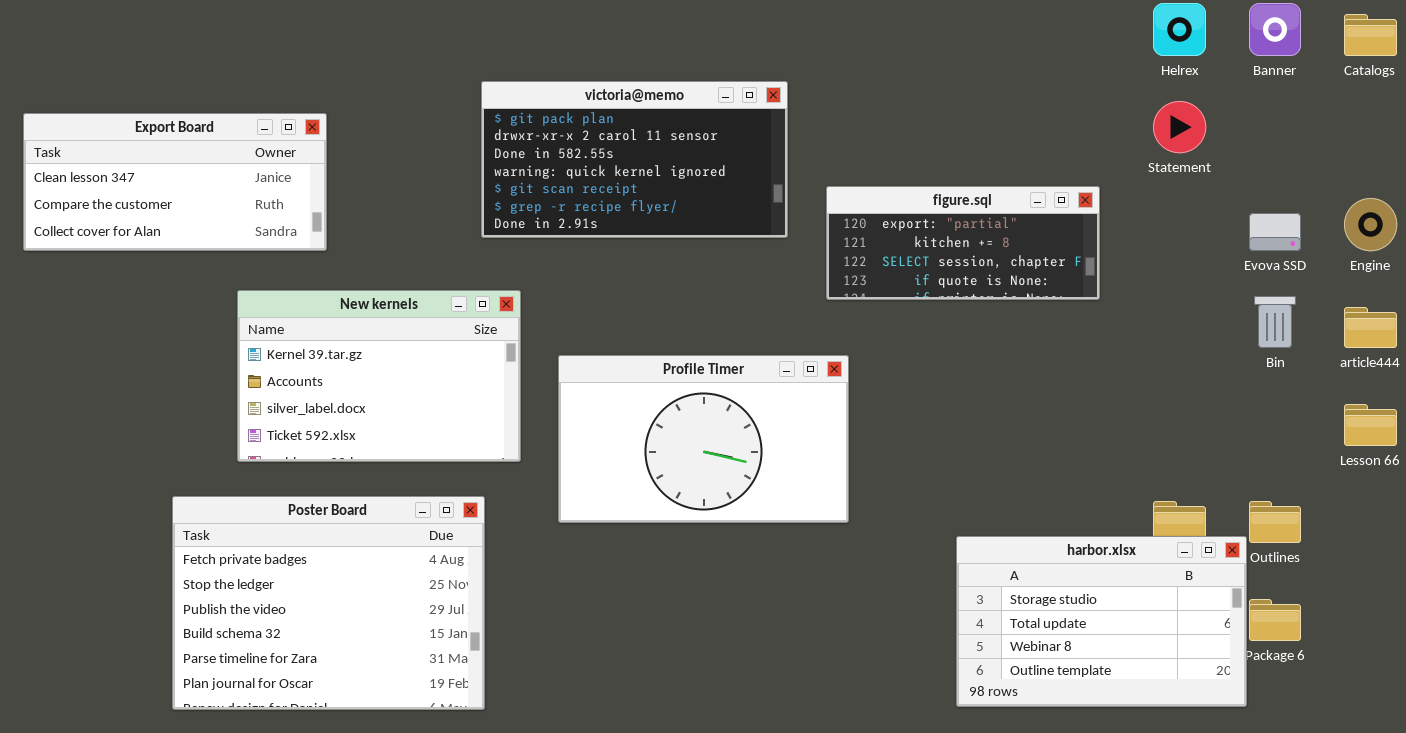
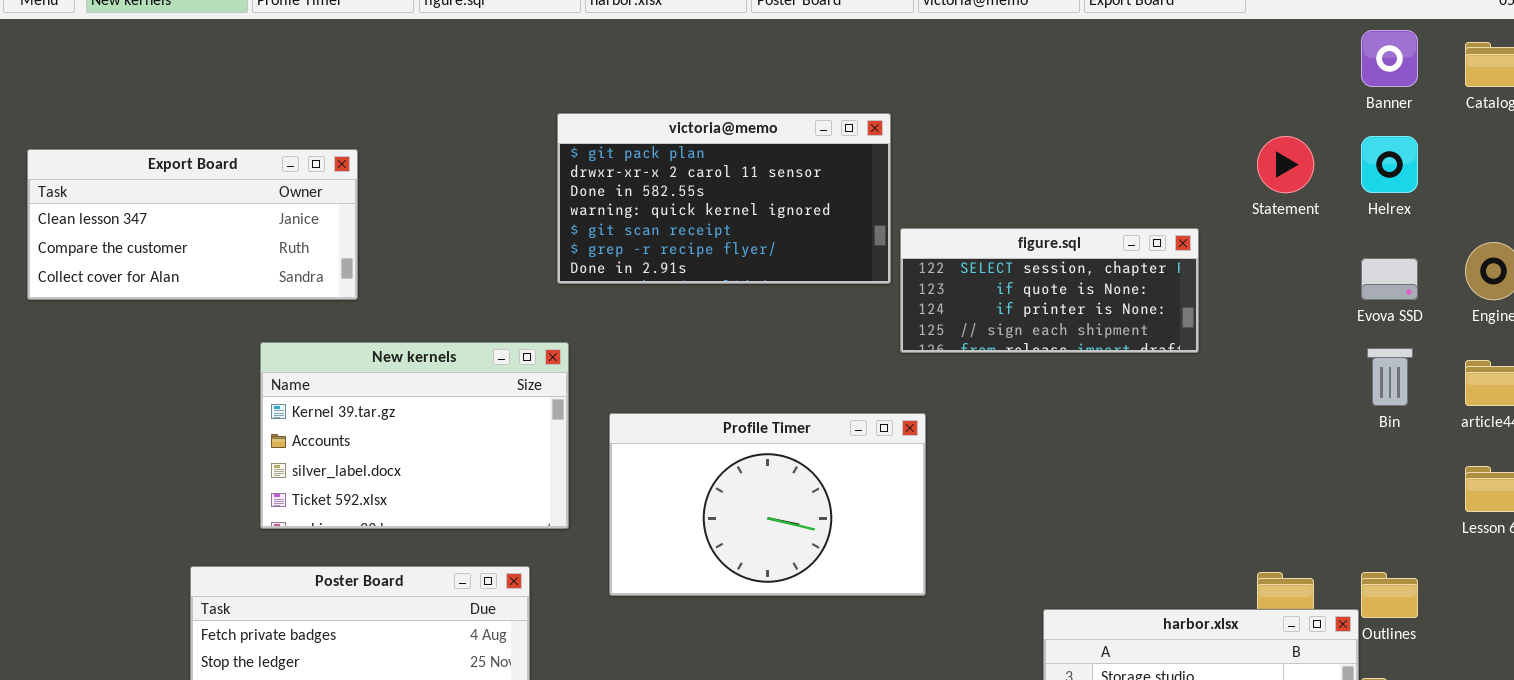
Helrex: [1153,3,1206,56] -> [1361,136,1418,193], moved
victoria@memo: [481,81,788,238] -> [557,113,891,284], moved
figure.sql: [826,186,1100,300] -> [900,228,1199,353], scrolled down 2 rows

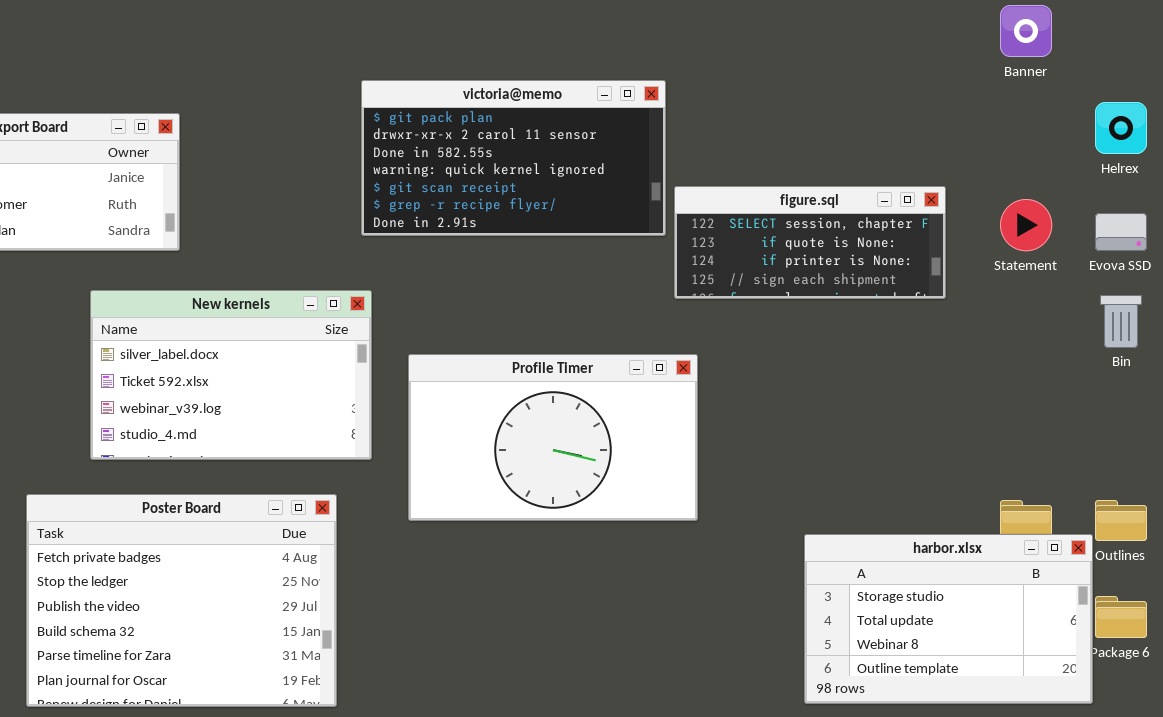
Banner: [1361,30,1418,87] -> [1000,5,1052,57], moved
Statement: [1257,136,1314,193] -> [1000,199,1052,251], moved
New kernels: [260,342,569,529] -> [90,290,372,460], scrolled down 2 rows

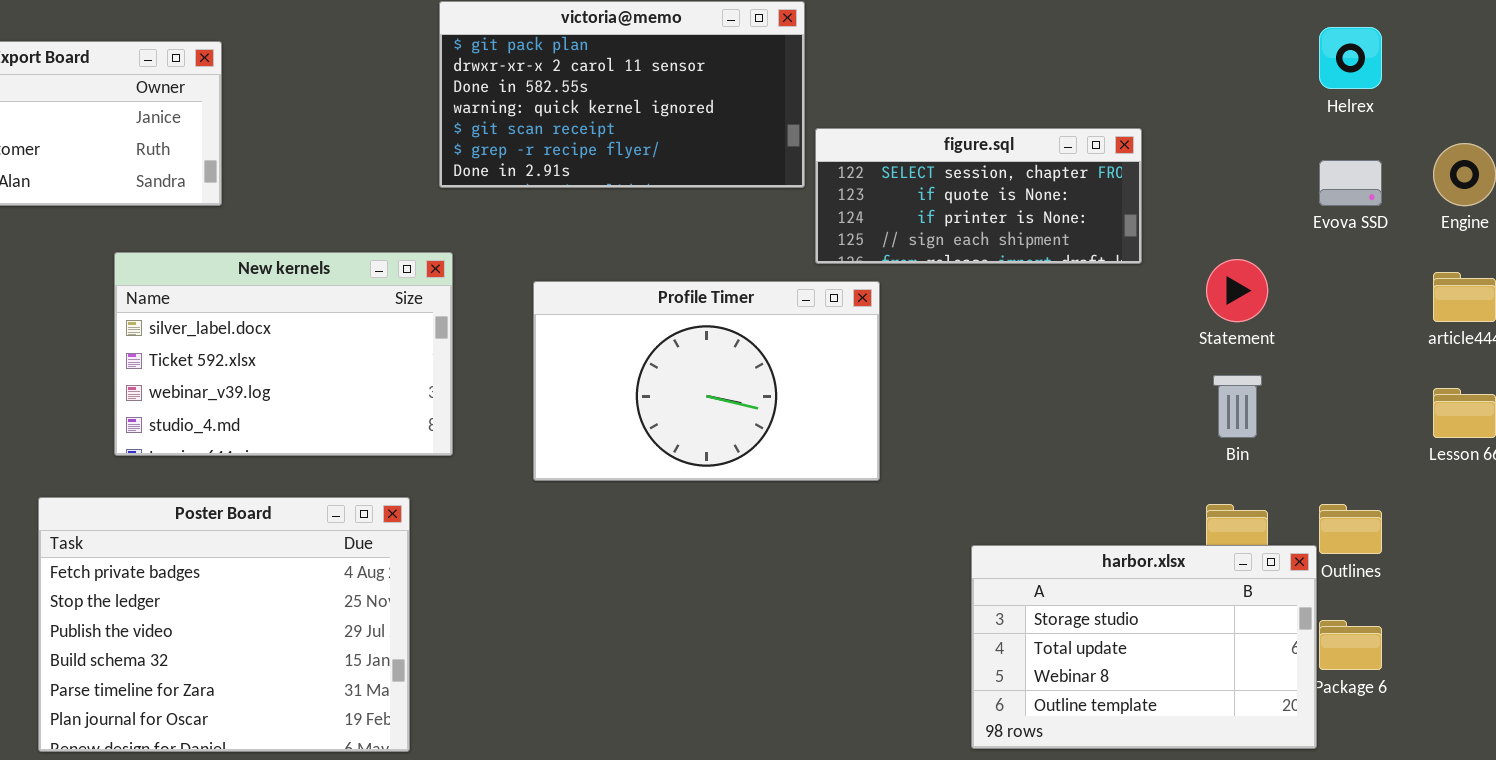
Statement: [1000,199,1052,251] -> [1206,259,1268,322], moved
Bin: [1100,295,1142,348] -> [1213,375,1262,438], moved
Profile Timer: [408,354,698,521] -> [533,281,880,481], moved

